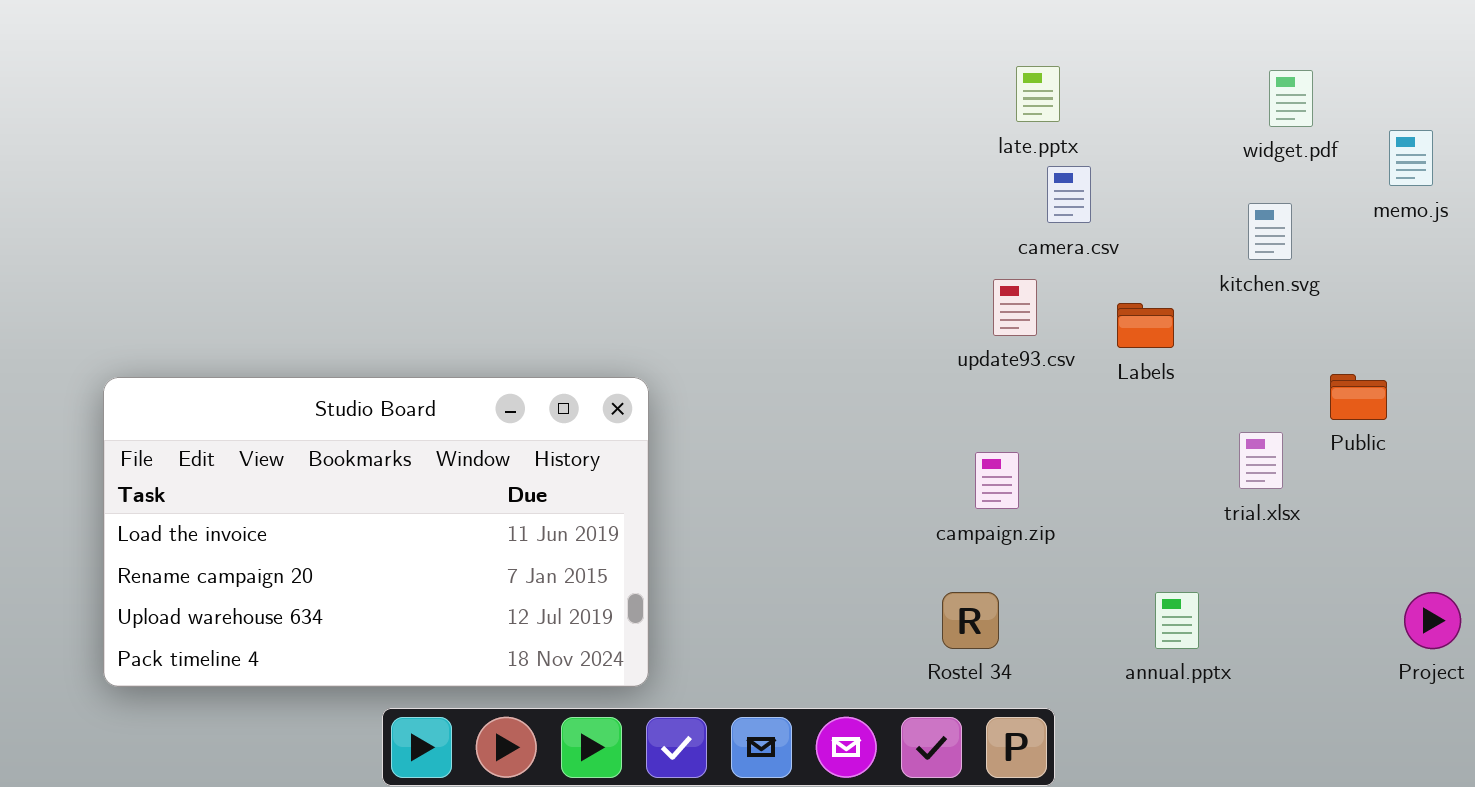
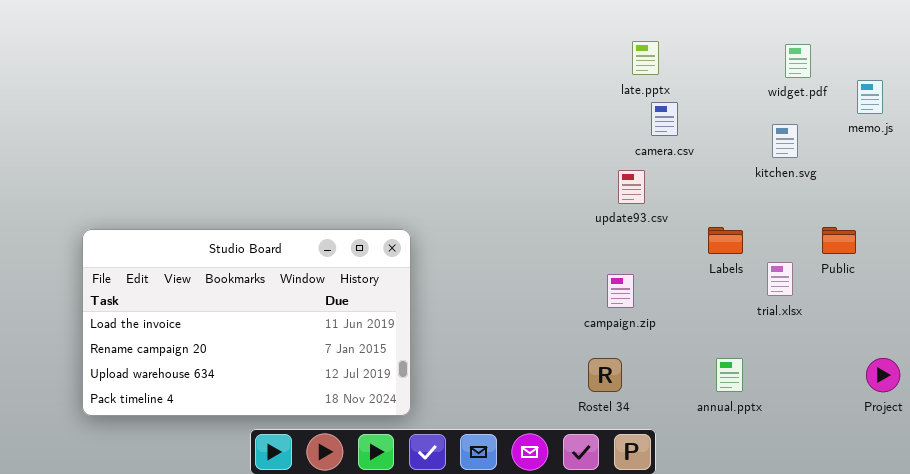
Labels: [1117,303,1174,348] -> [708,227,743,254], moved

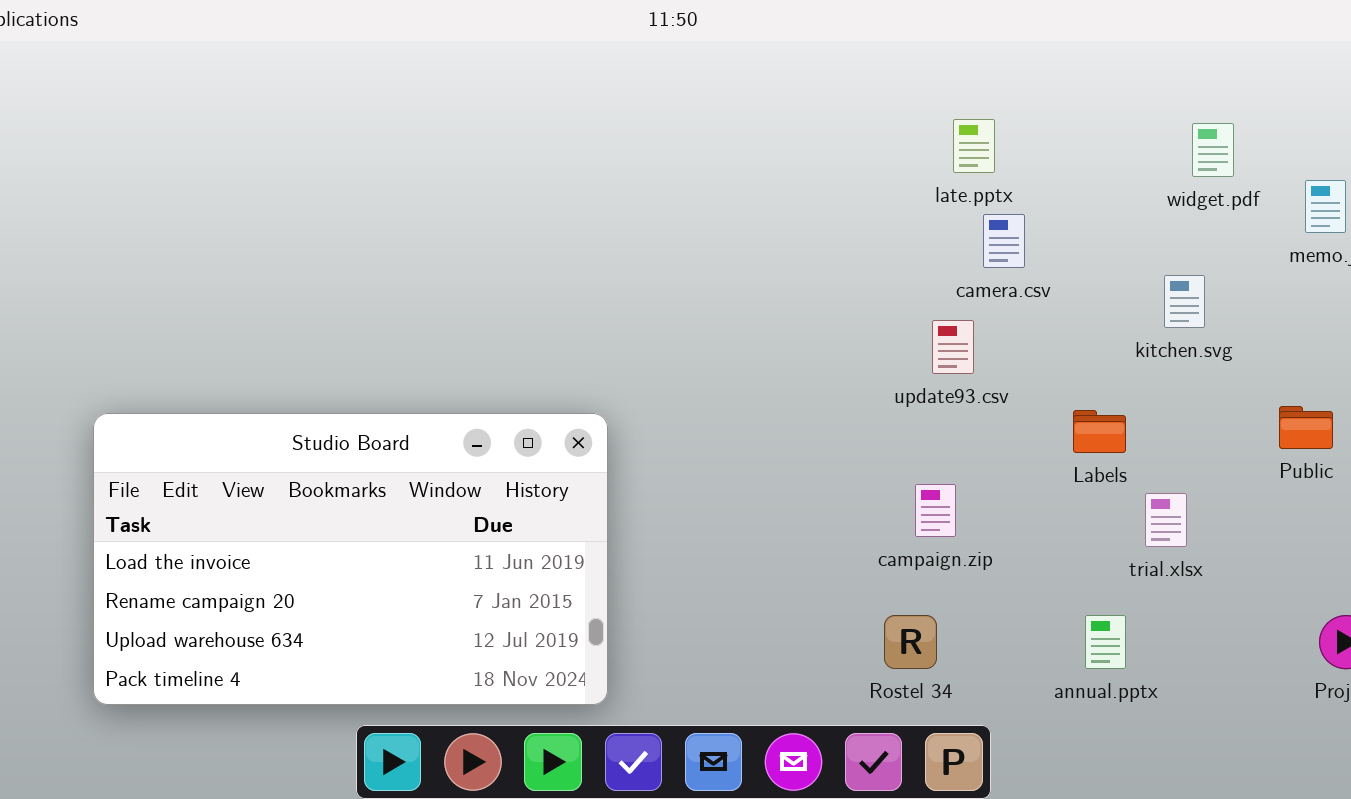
kitchen.svg: [772,124,798,158] -> [1164,275,1205,328], moved
Public: [822,227,856,254] -> [1279,406,1333,449], moved
trial.xlsx: [767,262,793,296] -> [1145,493,1187,547], moved

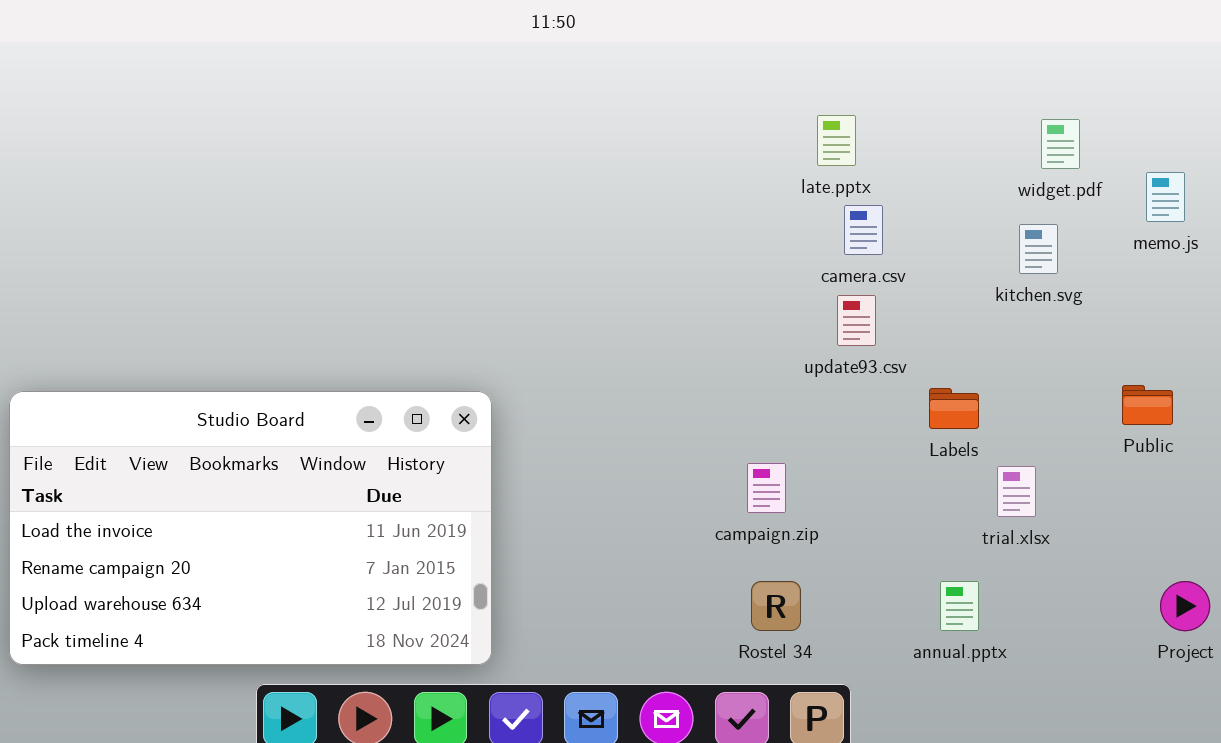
kitchen.svg: [1164,275,1205,328] -> [1019,224,1058,274], moved
update93.csv: [932,320,974,374] -> [837,295,876,346], moved
campaign.zip: [915,484,956,537] -> [747,463,786,513], moved

